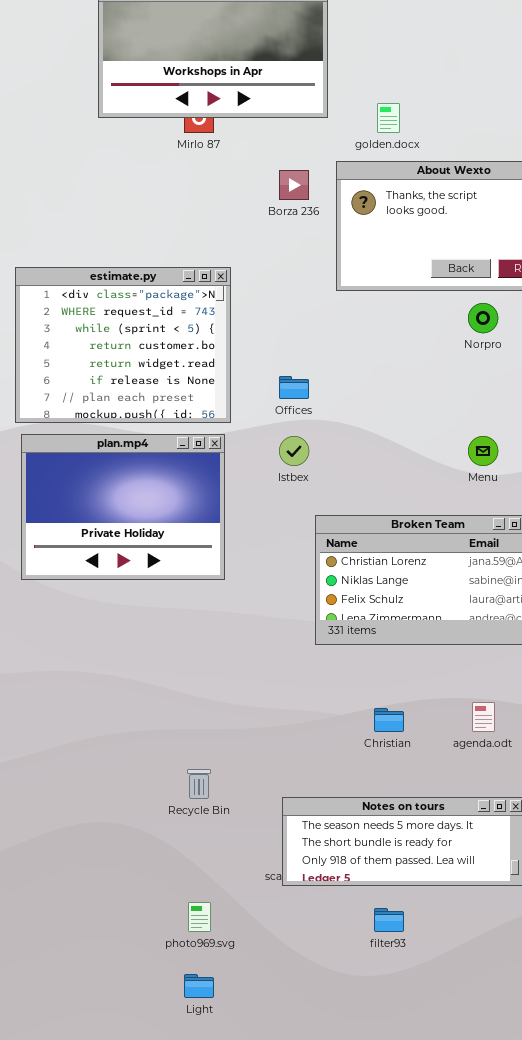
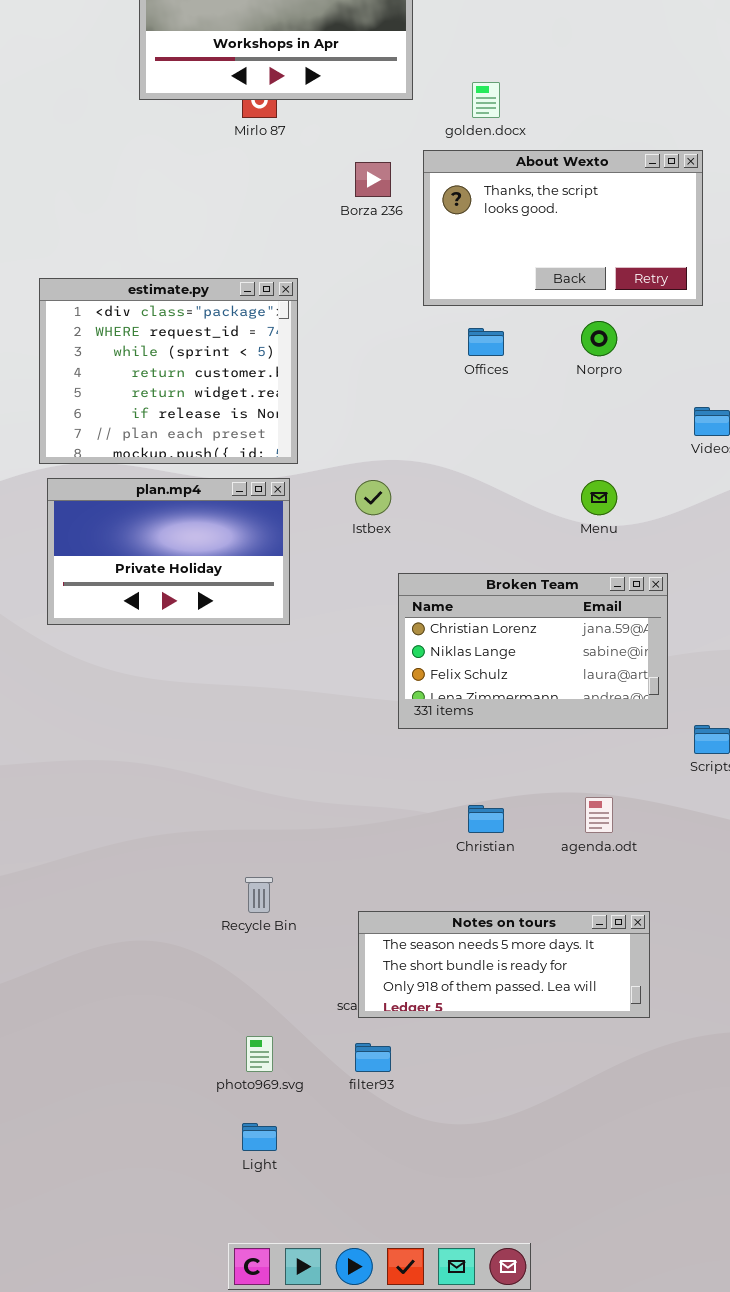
Offices: [279,376,309,399] -> [468,328,504,356], moved
plan.mp4: [21,434,225,580] -> [47,478,290,625], resized
filter93: [374,908,404,932] -> [355,1043,391,1072], moved

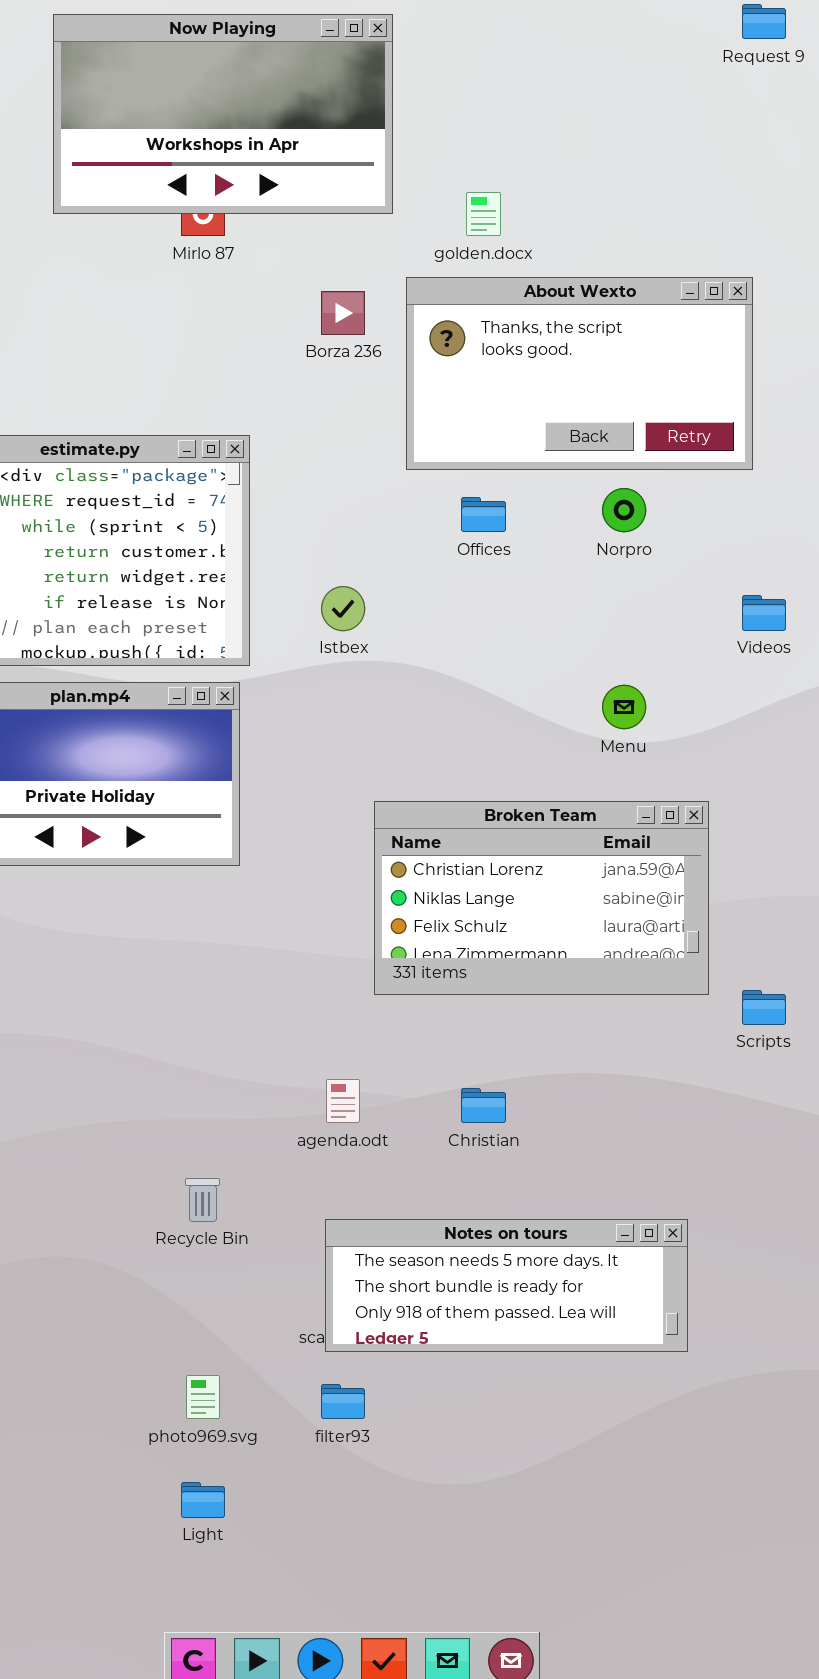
Istbex: [355,480,391,515] -> [321,586,365,631], moved
agenda.odt: [585,797,613,833] -> [326,1079,360,1123], moved

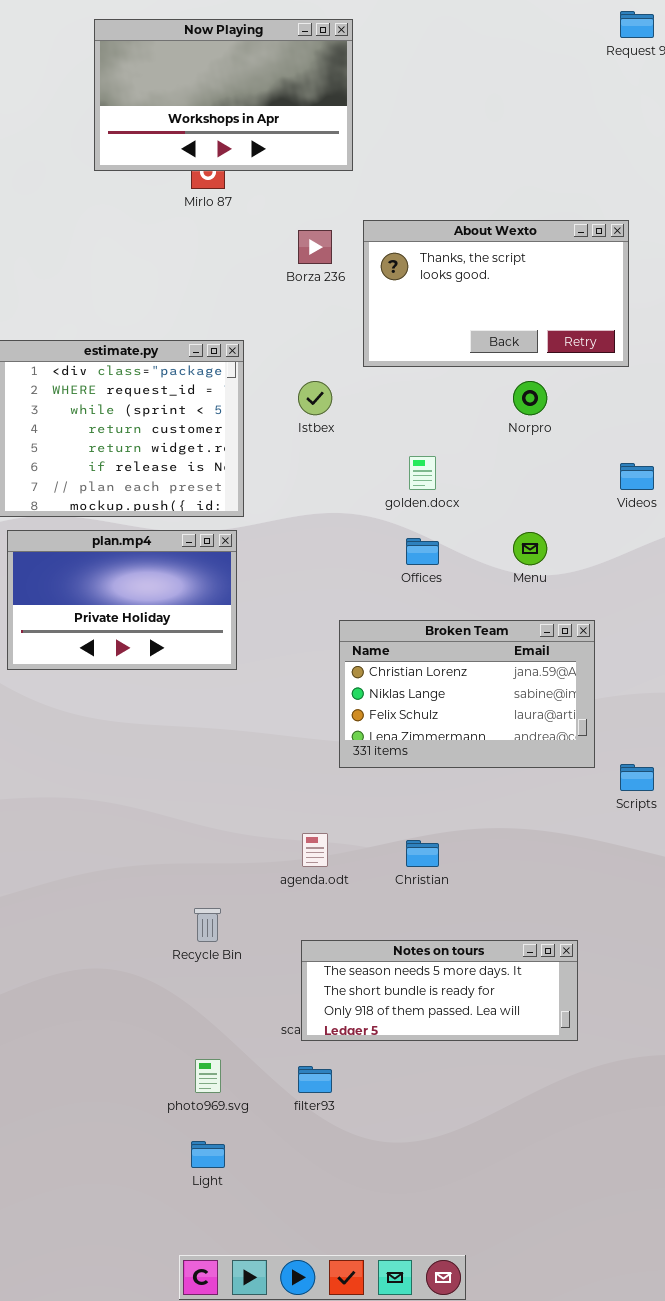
golden.docx: [466,192,501,236] -> [409,456,436,490], moved
Offices: [461,497,506,532] -> [406,538,439,565], moved
Istbex: [321,586,365,631] -> [298,381,332,415], moved

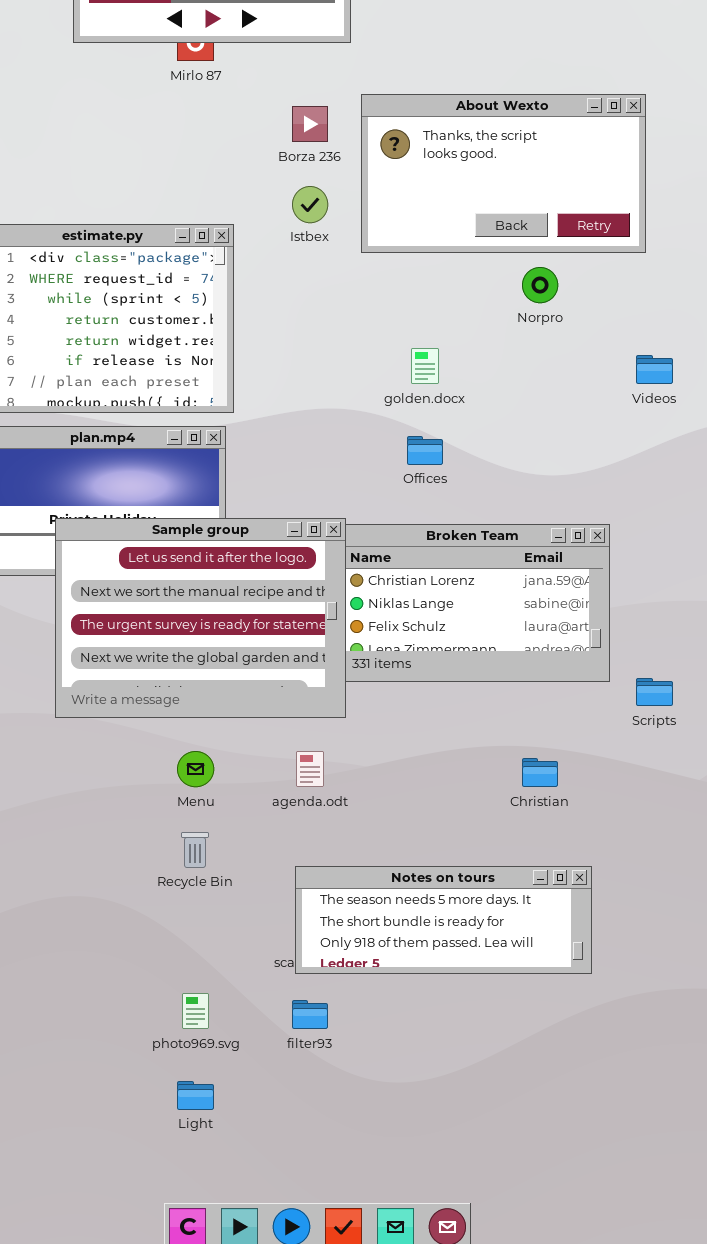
Istbex: [298,381,332,415] -> [292,186,328,223], moved
Menu: [513,532,547,565] -> [177,751,214,787], moved
Sample group: none -> [55,518,346,718], opened
Christian: [406,840,439,867] -> [522,758,558,787], moved

